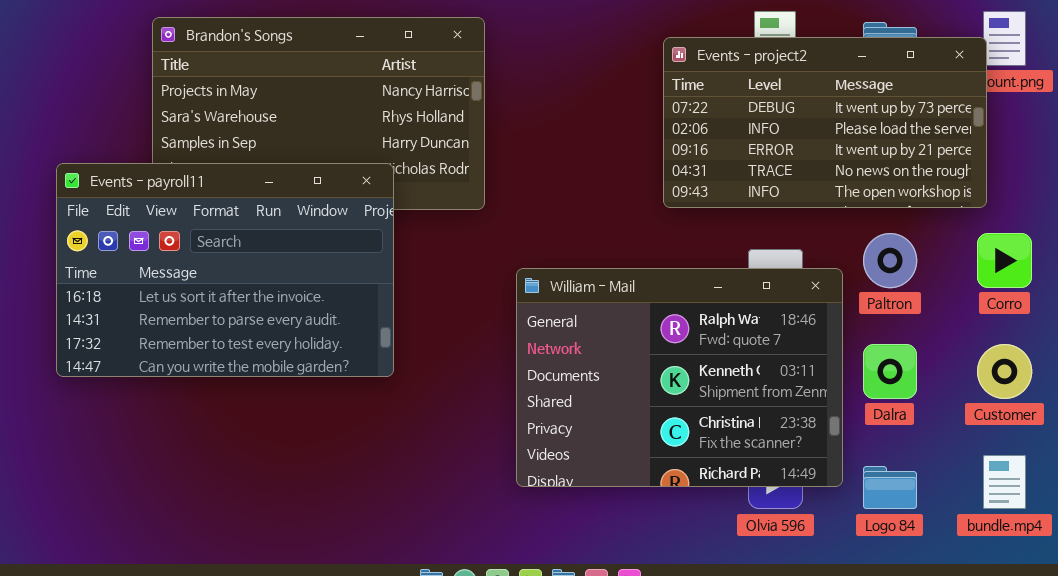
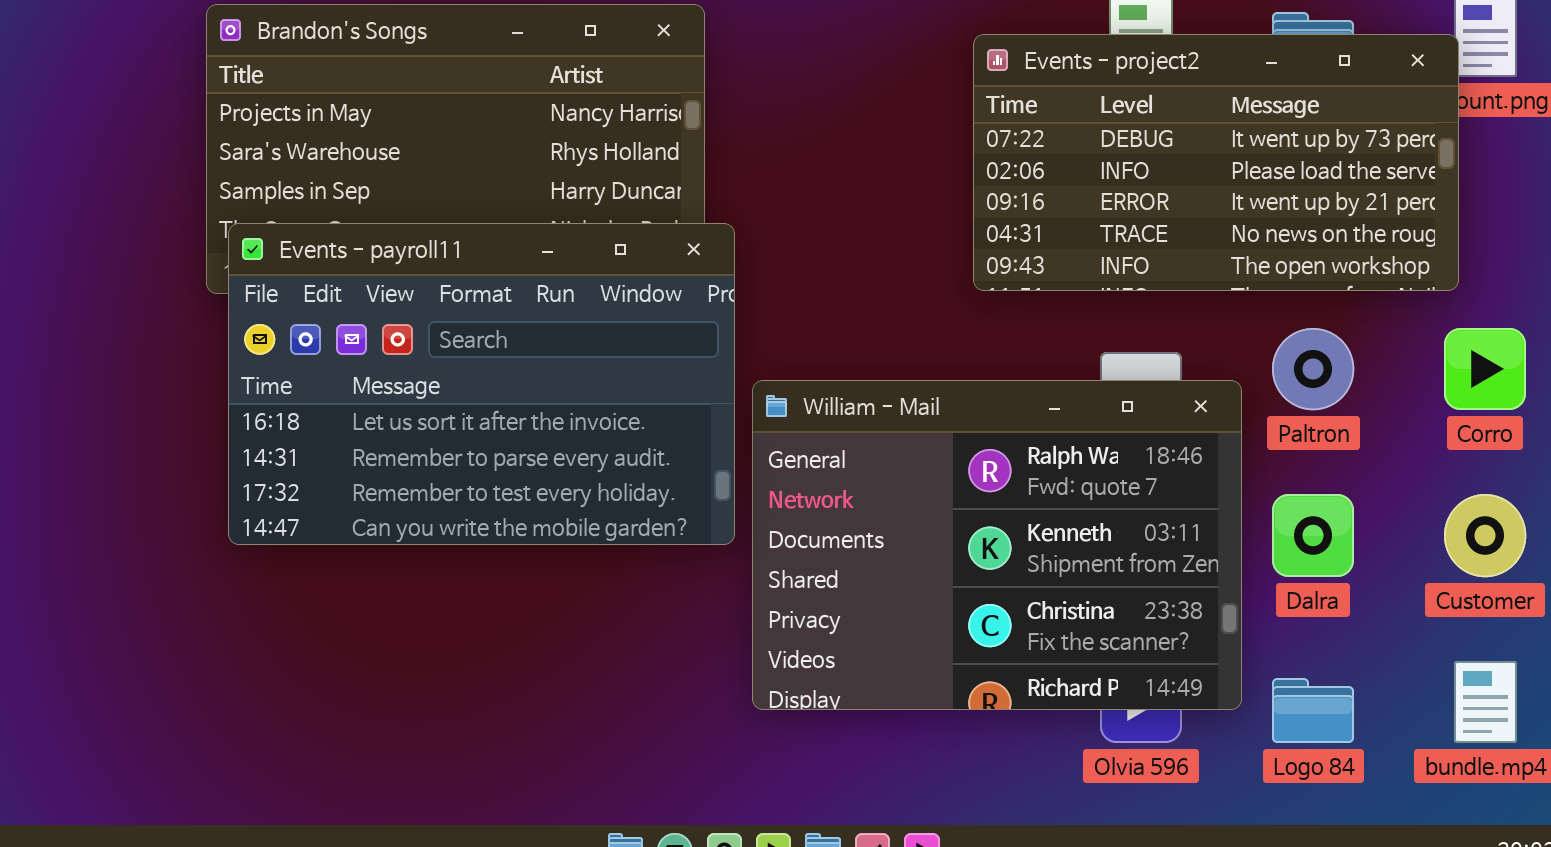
Events - payroll11: [56,163,394,377] -> [228,223,735,545], moved

